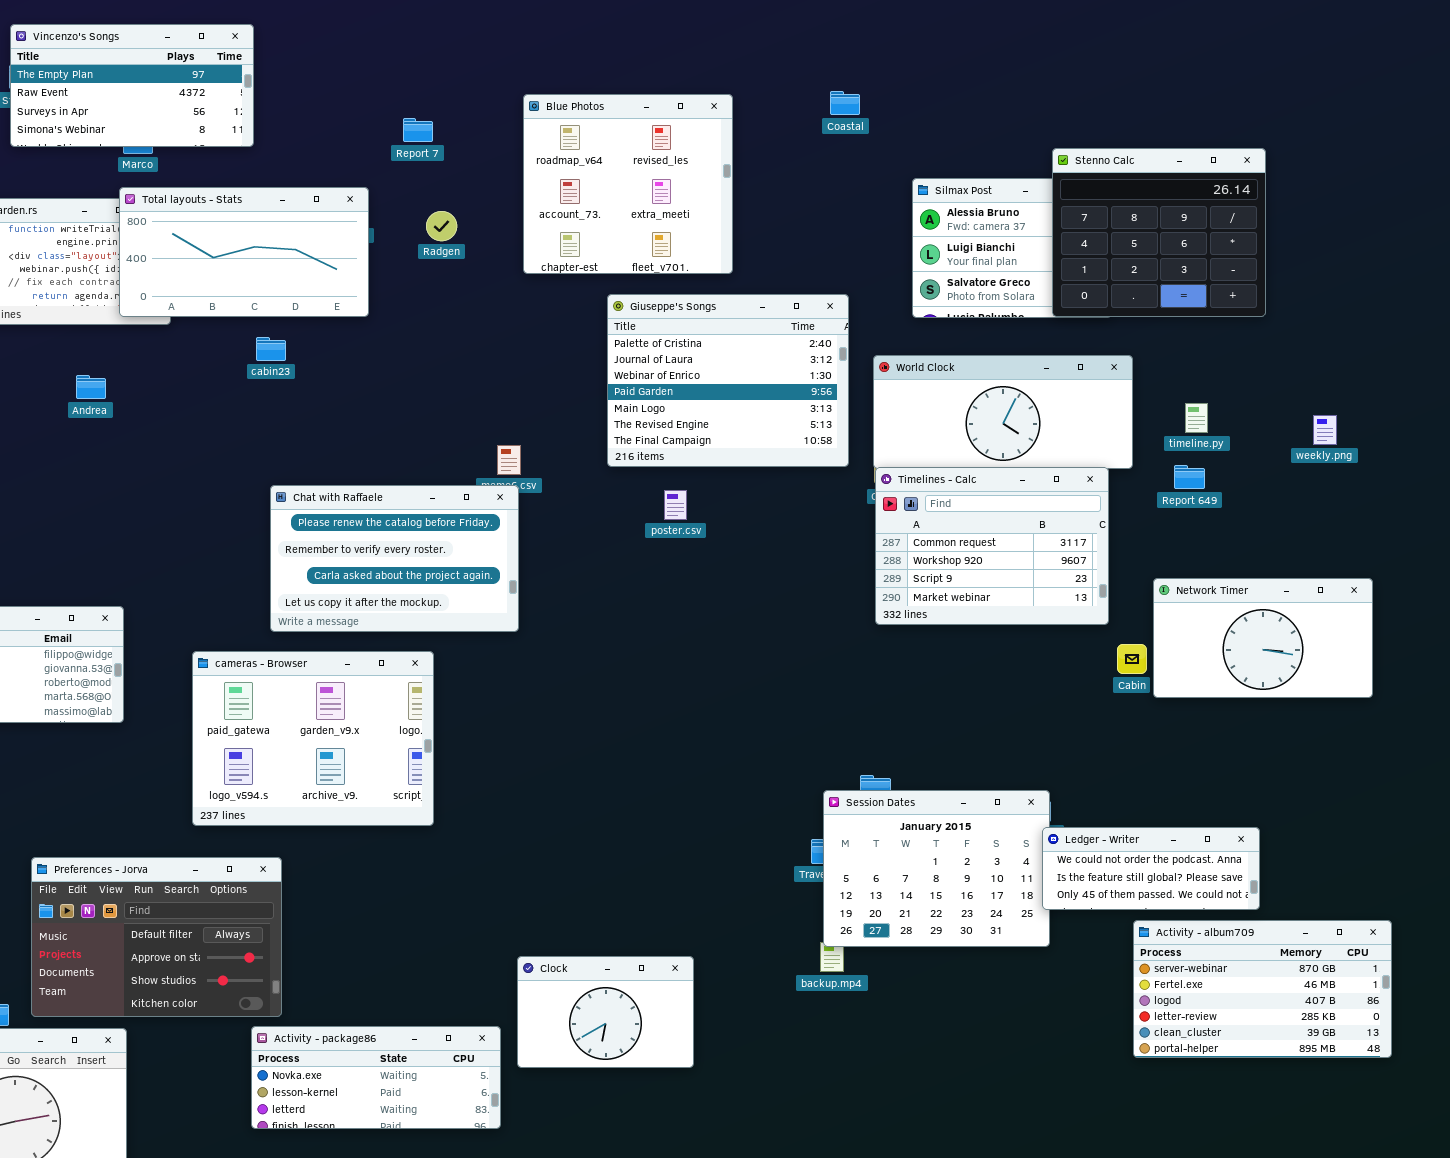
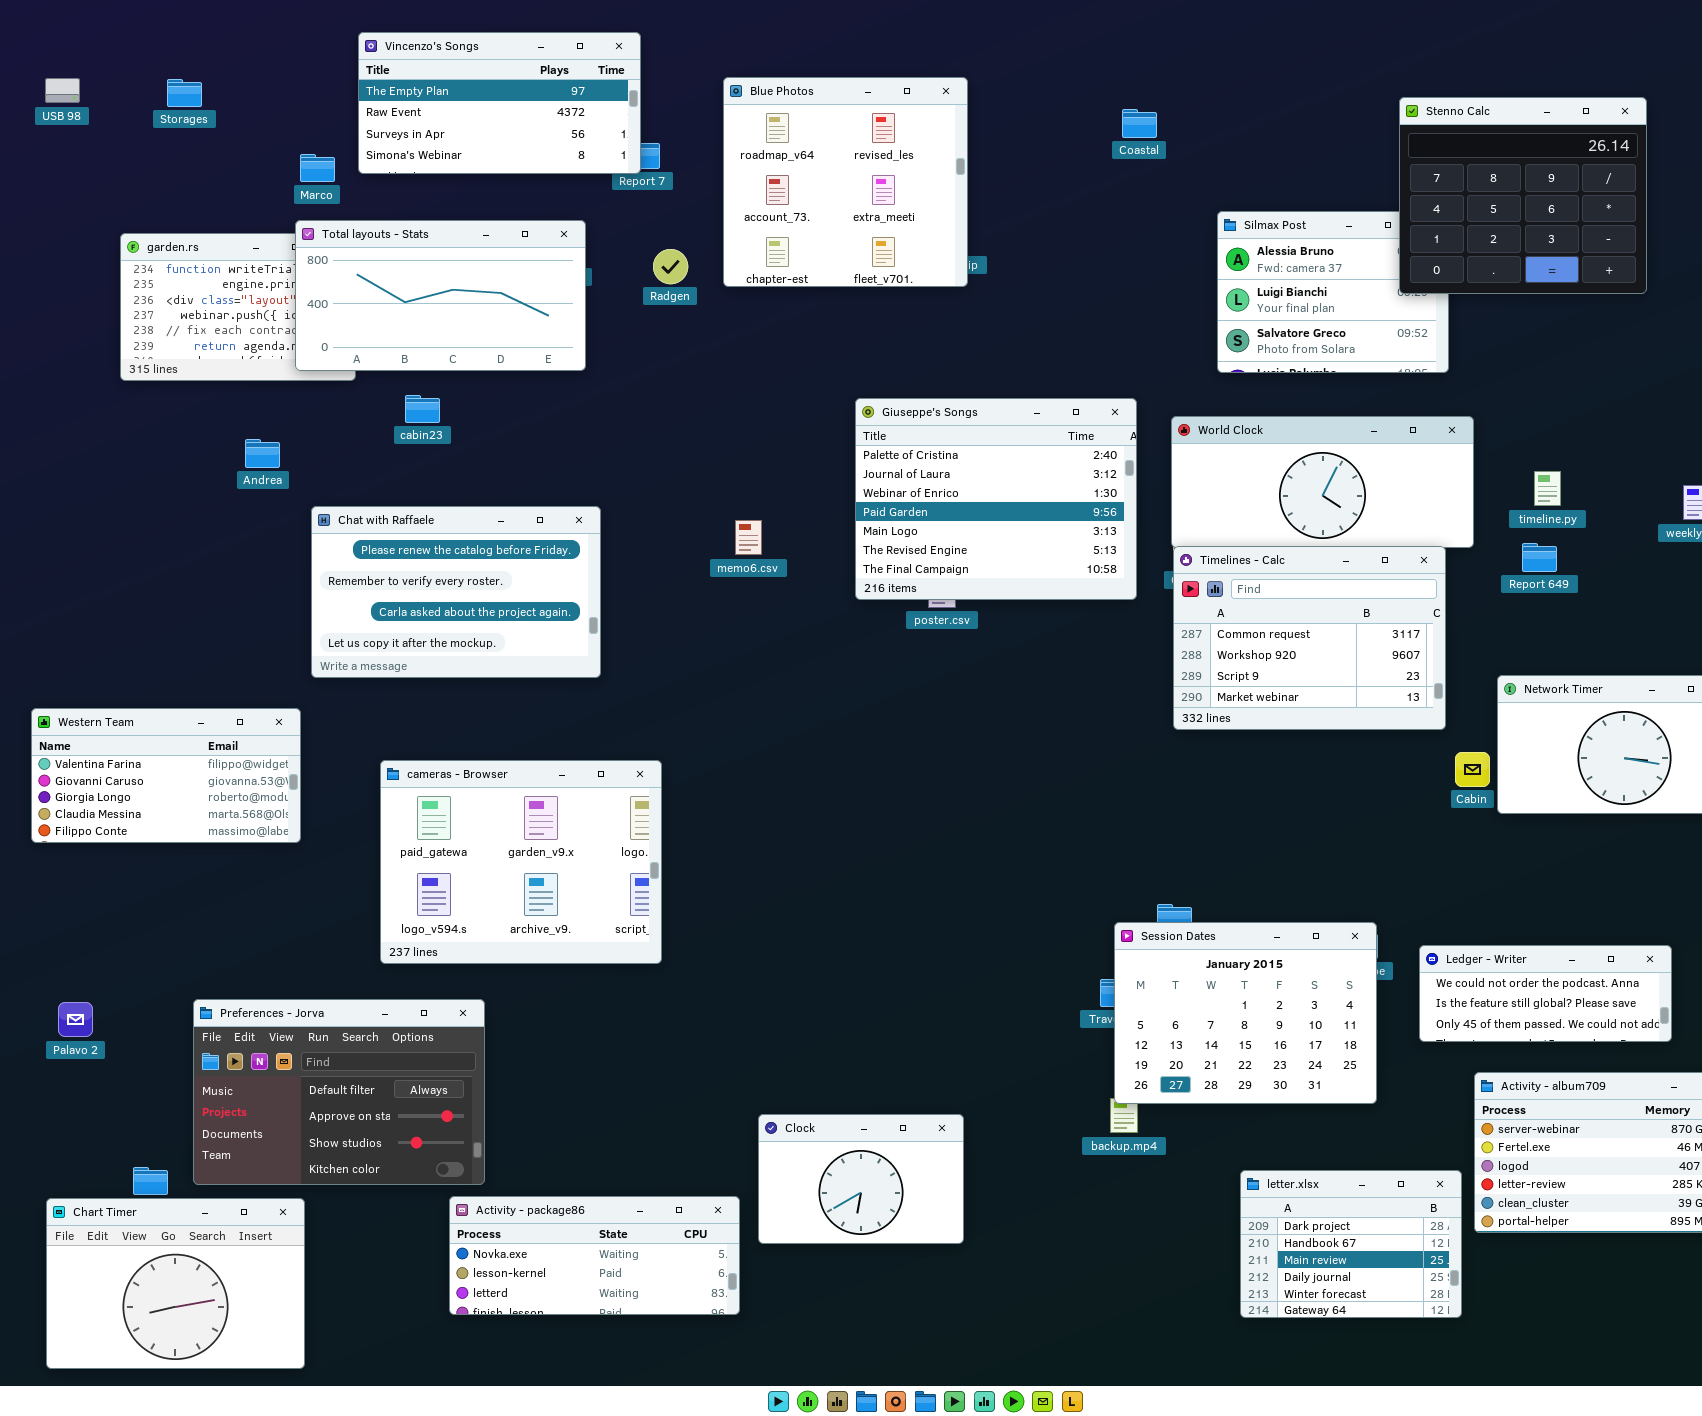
Vincenzo's Songs: [10,24,254,147] -> [358,32,641,174], moved
Blue Photos: [523,94,733,274] -> [723,77,968,287], moved
Stenno Calc: [1052,148,1266,317] -> [1399,97,1647,294], moved
Giuseppe's Songs: [607,294,849,467] -> [855,398,1137,600], moved
cabin23: [256,337,286,361] -> [405,395,440,423], moved
Chat with Raffaele: [270,485,519,632] -> [311,506,601,678], moved
Ledger - Writer: [1042,827,1260,910] -> [1419,945,1672,1042], moved
letter.xlsx: none -> [1240,1170,1462,1318], opened

